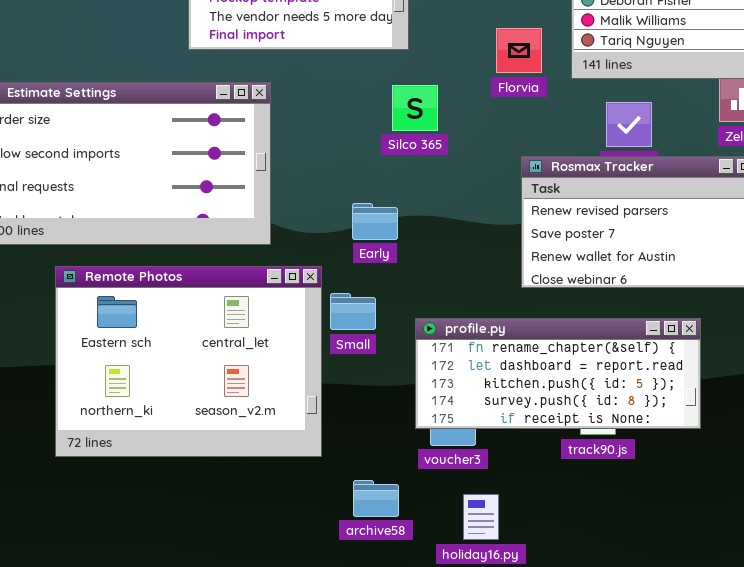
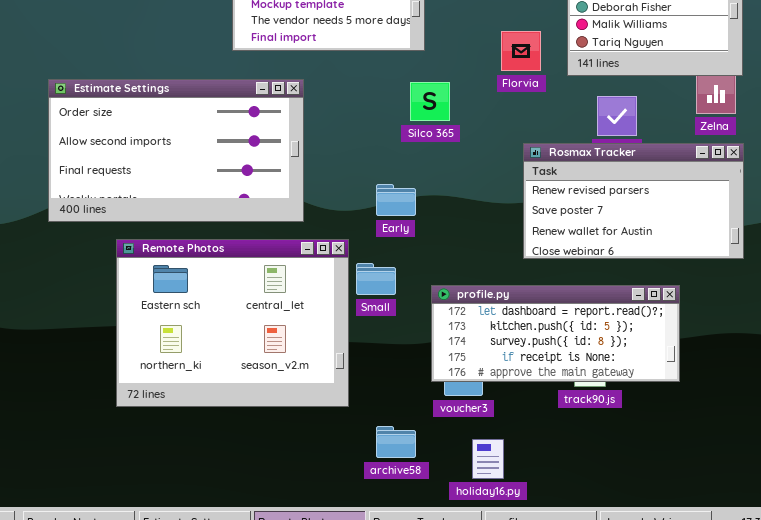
profile.py: [415,318,701,429] -> [431,285,680,382], scrolled down 1 row

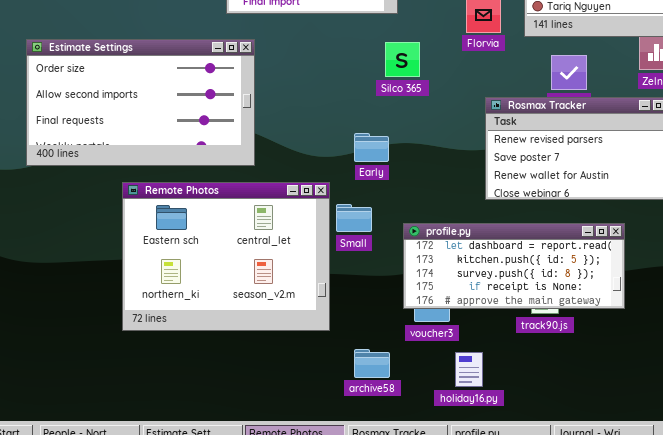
Estimate Settings: [48,79,304,222] -> [26,39,255,166], moved
holiday16.py: [472,439,504,479] -> [455,352,483,387], moved

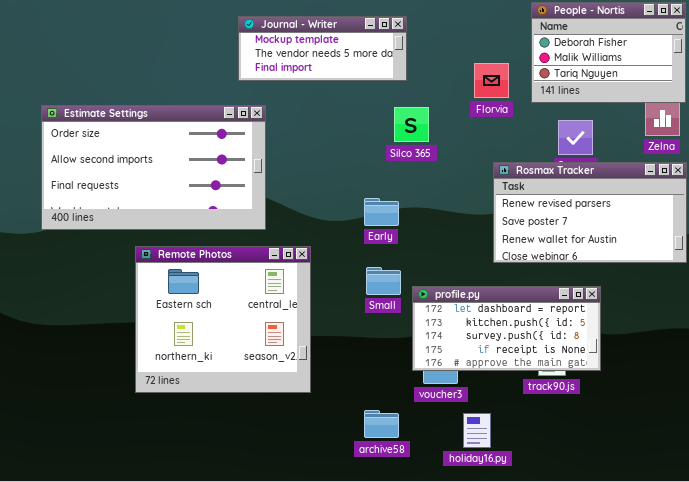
Remote Photos: [122,182,330,331] -> [135,246,311,393], resized
Small: [336,204,372,232] -> [366,267,401,295], moved
profile.py: [403,223,625,309] -> [412,286,601,371], resized

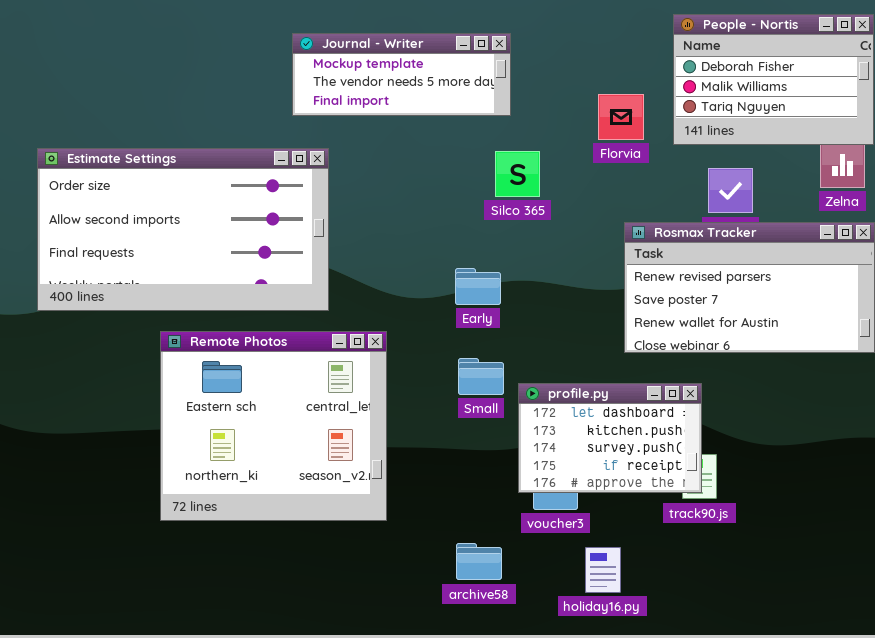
profile.py: [412,286,601,371] -> [518,383,702,493], resized

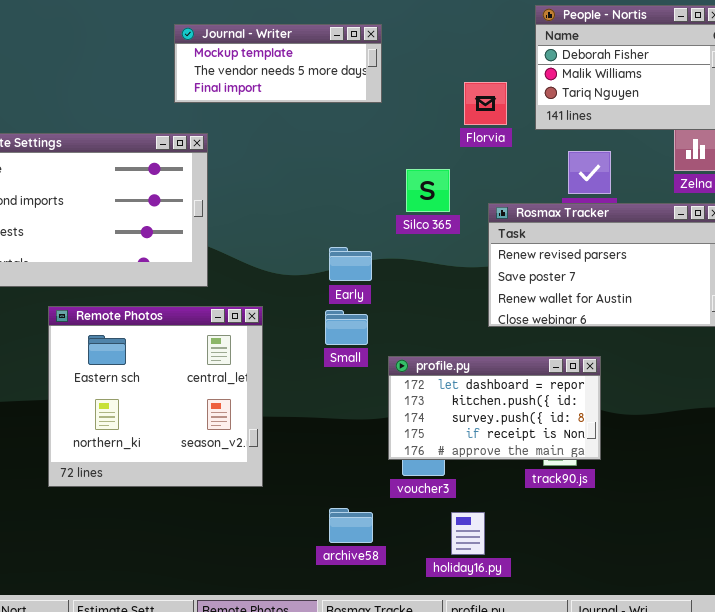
Silco 365: [495,151,540,197] -> [406,169,450,212], moved
Small: [458,358,504,395] -> [325,310,368,345], moved
profile.py: [518,383,702,493] -> [388,356,601,460], resized

